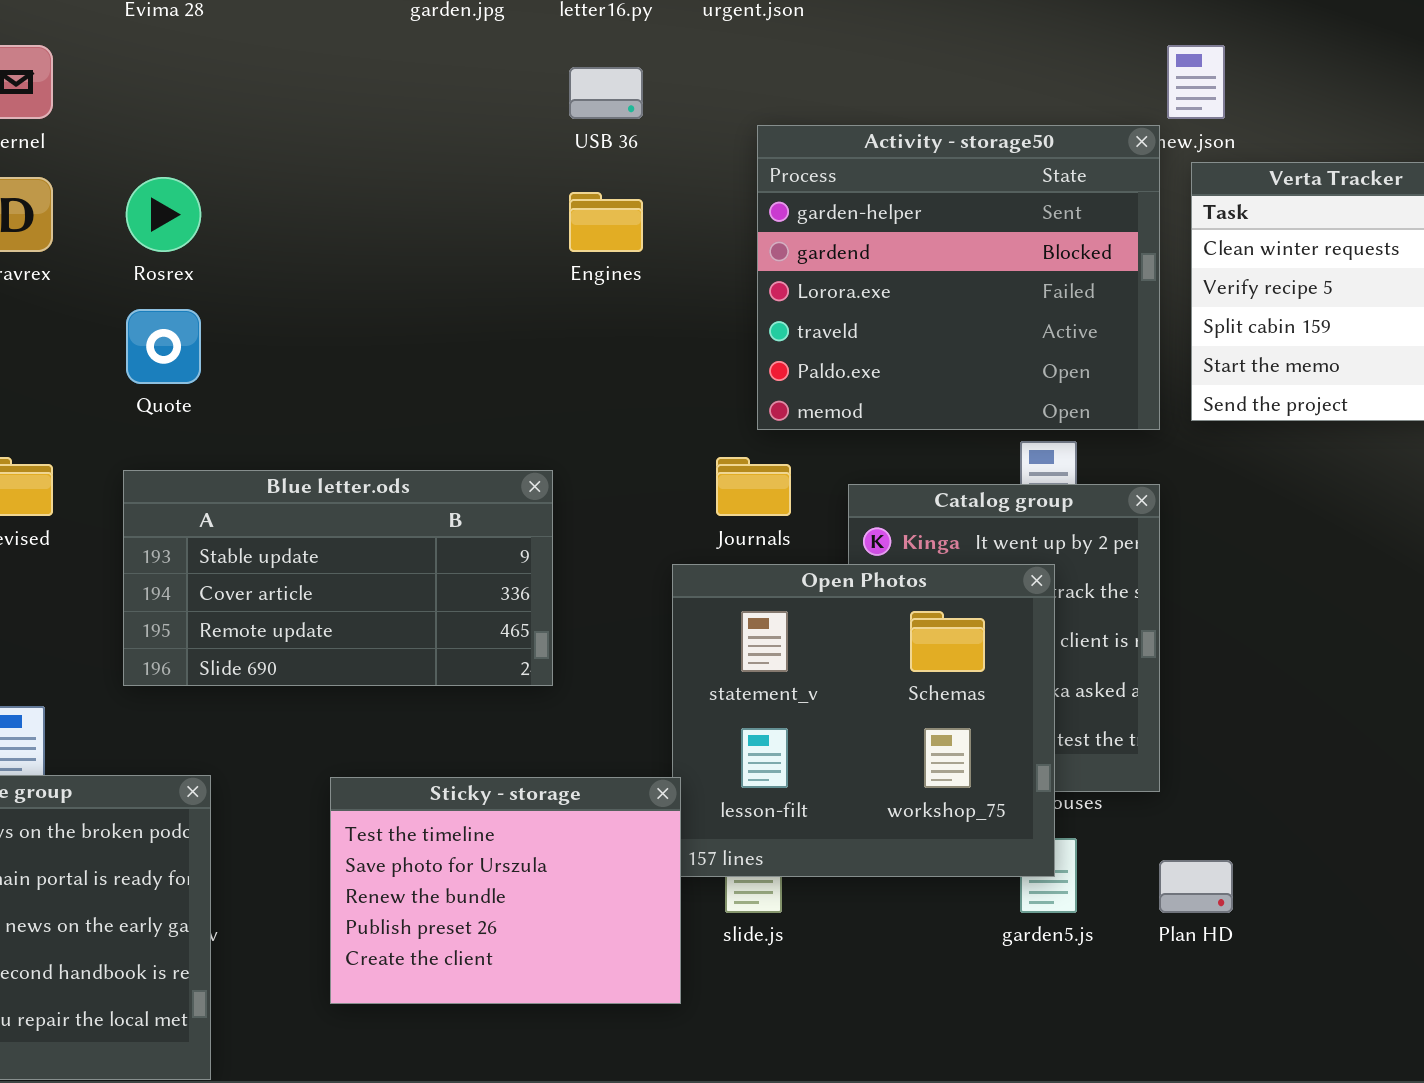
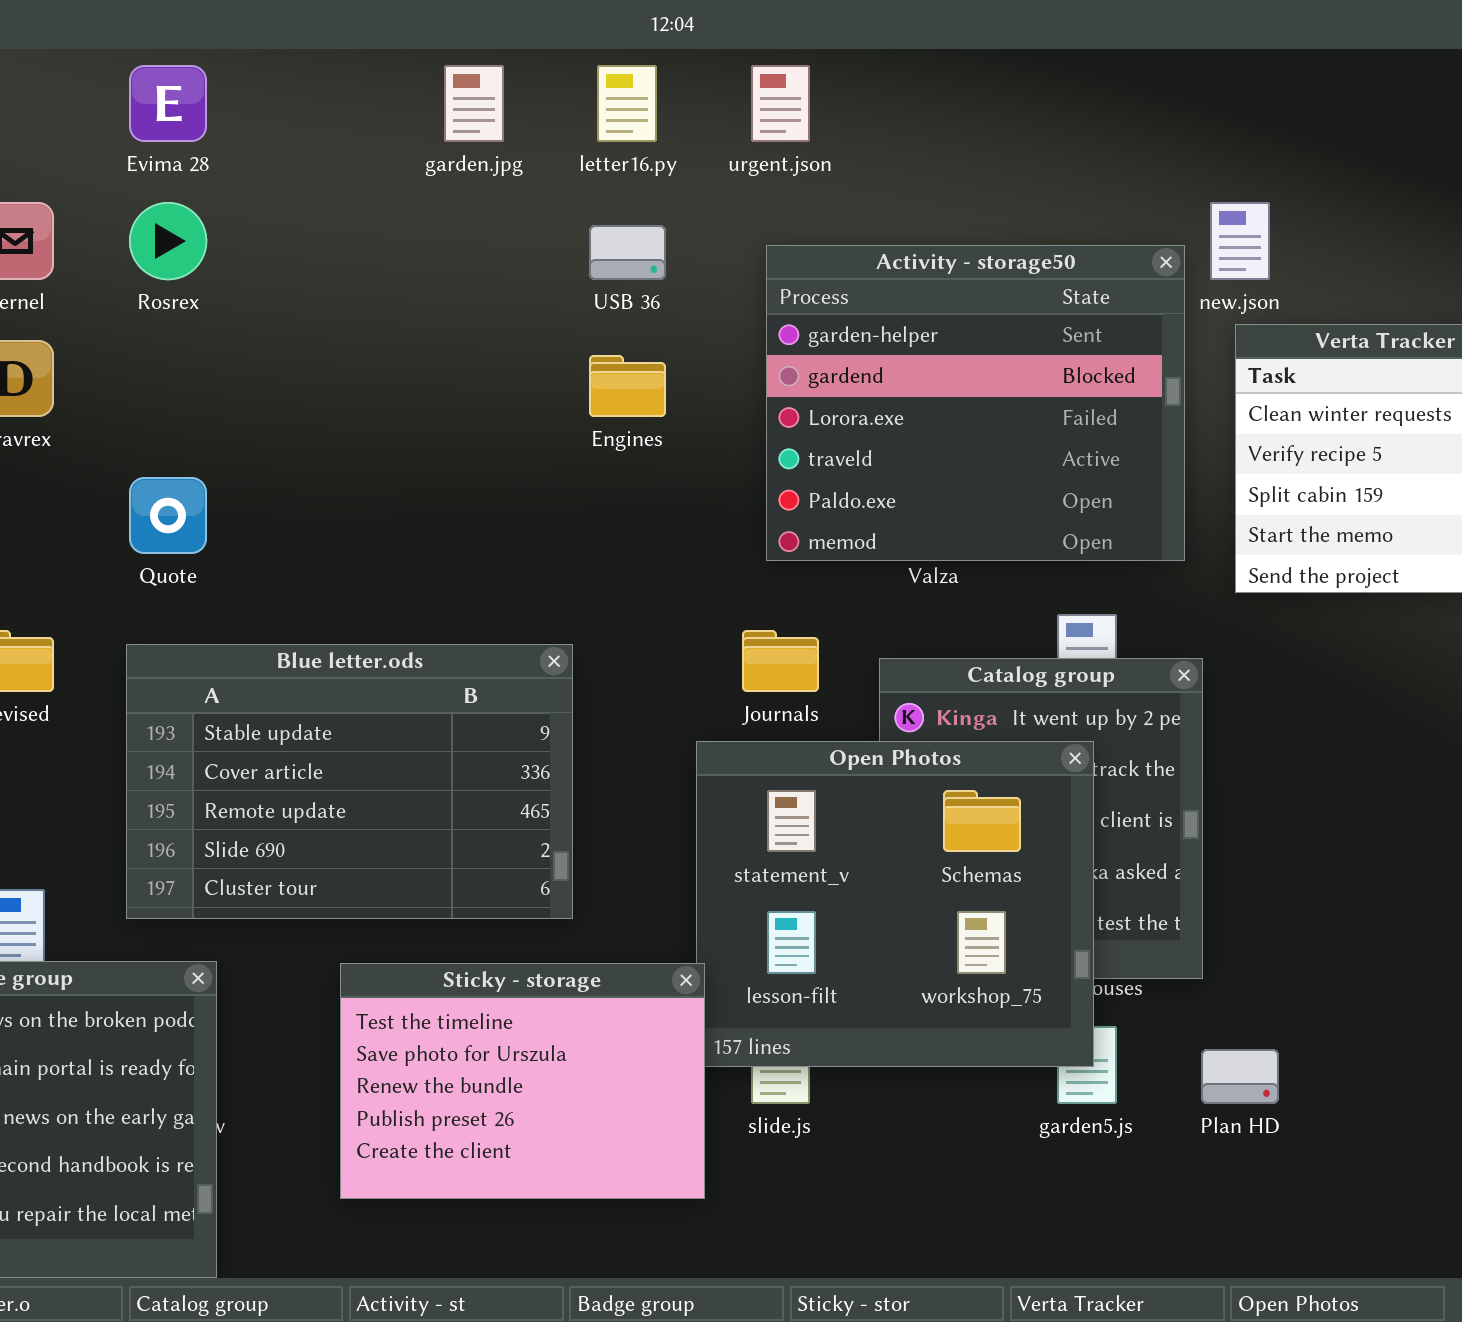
Activity - storage50: [757,125,1160,430] -> [766,245,1185,561], moved
Rosrex: [126,177,201,252] -> [129,202,207,280], moved
Blue letter.ods: [123,470,553,686] -> [126,644,573,919], resized

